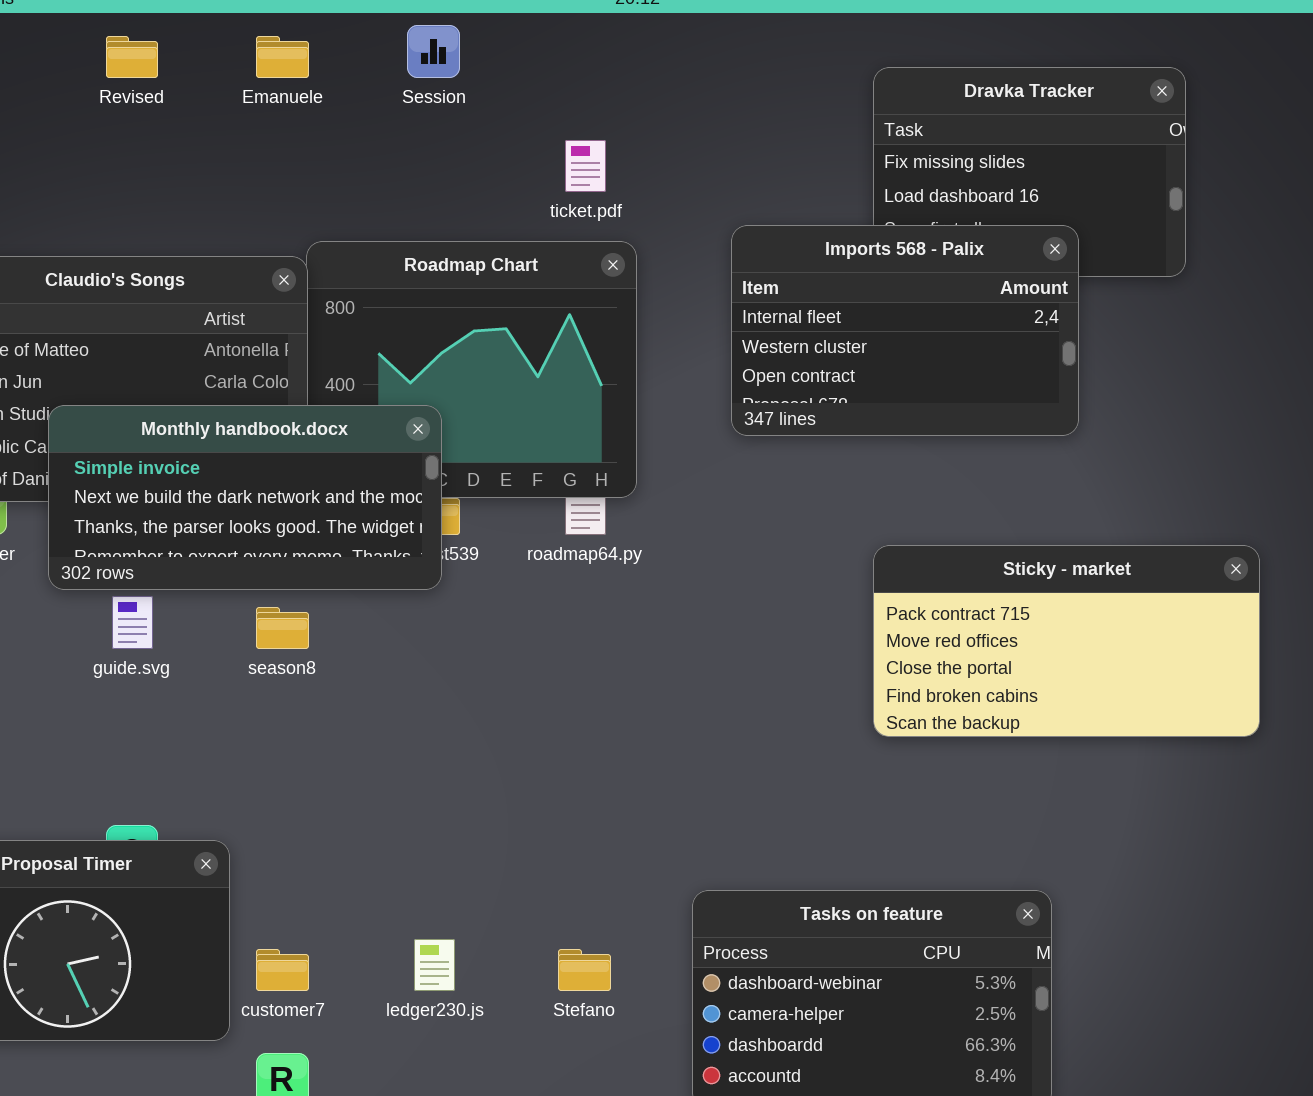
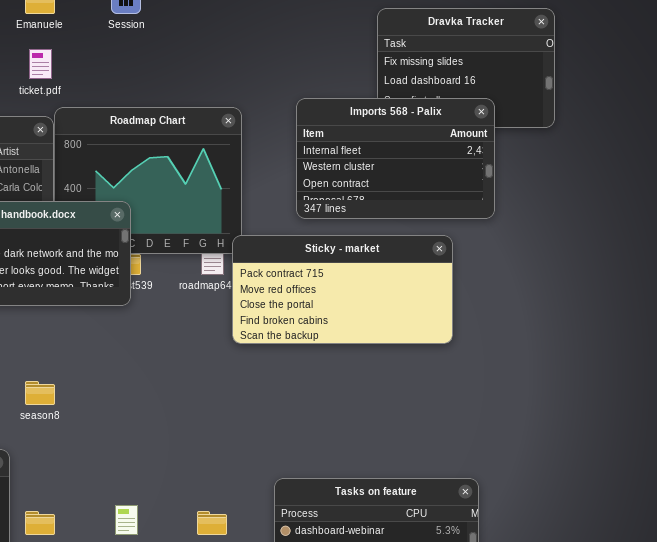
ticket.pdf: [565,140,606,192] -> [29,49,52,79], moved
Sticky - market: [873,545,1260,737] -> [232,235,453,344], moved
season8: [256,607,309,649] -> [25,381,55,405], moved

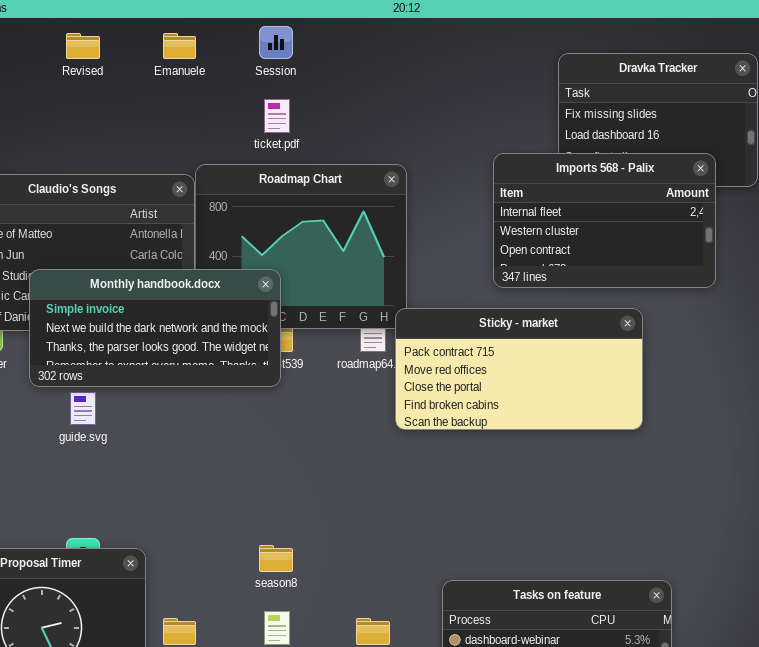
ticket.pdf: [29,49,52,79] -> [264,99,290,133], moved
Imports 568 - Palix: [296,98,495,219] -> [493,153,716,288], moved
season8: [25,381,55,405] -> [259,545,293,572], moved

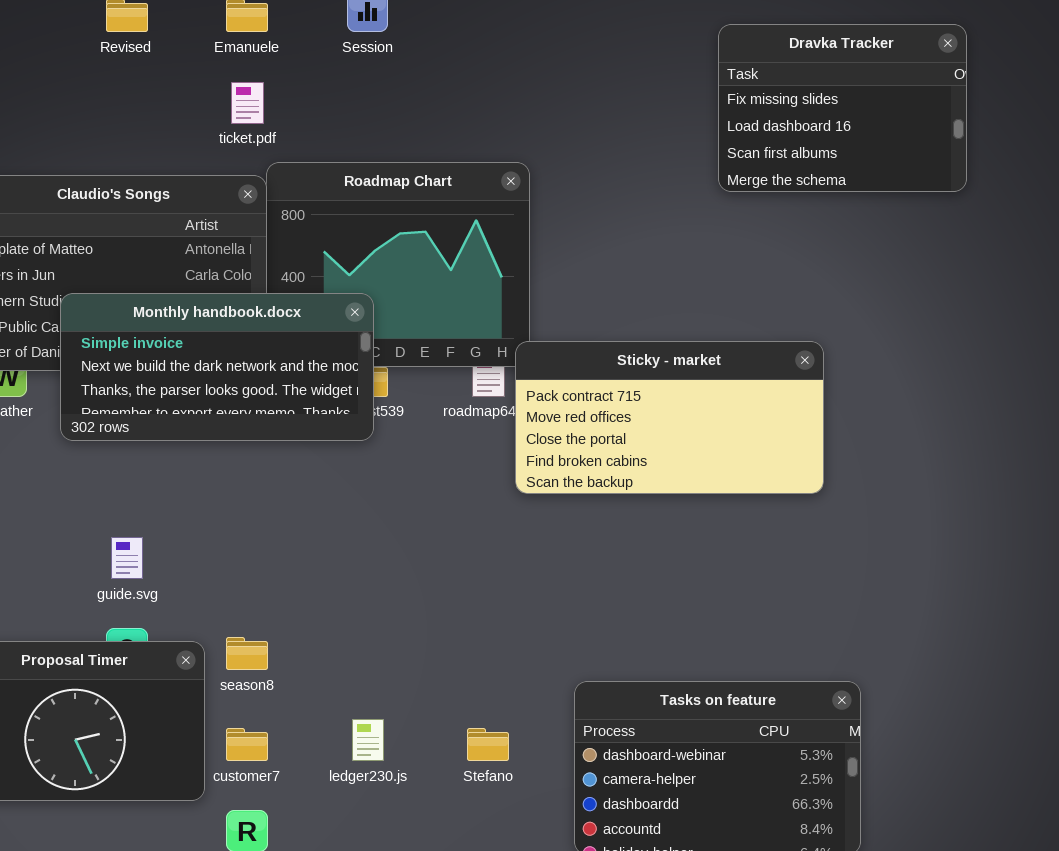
ticket.pdf: [264,99,290,133] -> [231,82,264,124], moved
Imports 568 - Palix: [493,153,716,288] -> none, closed
guide.svg: [70,392,96,425] -> [111,537,143,579], moved
season8: [259,545,293,572] -> [226,637,268,670], moved

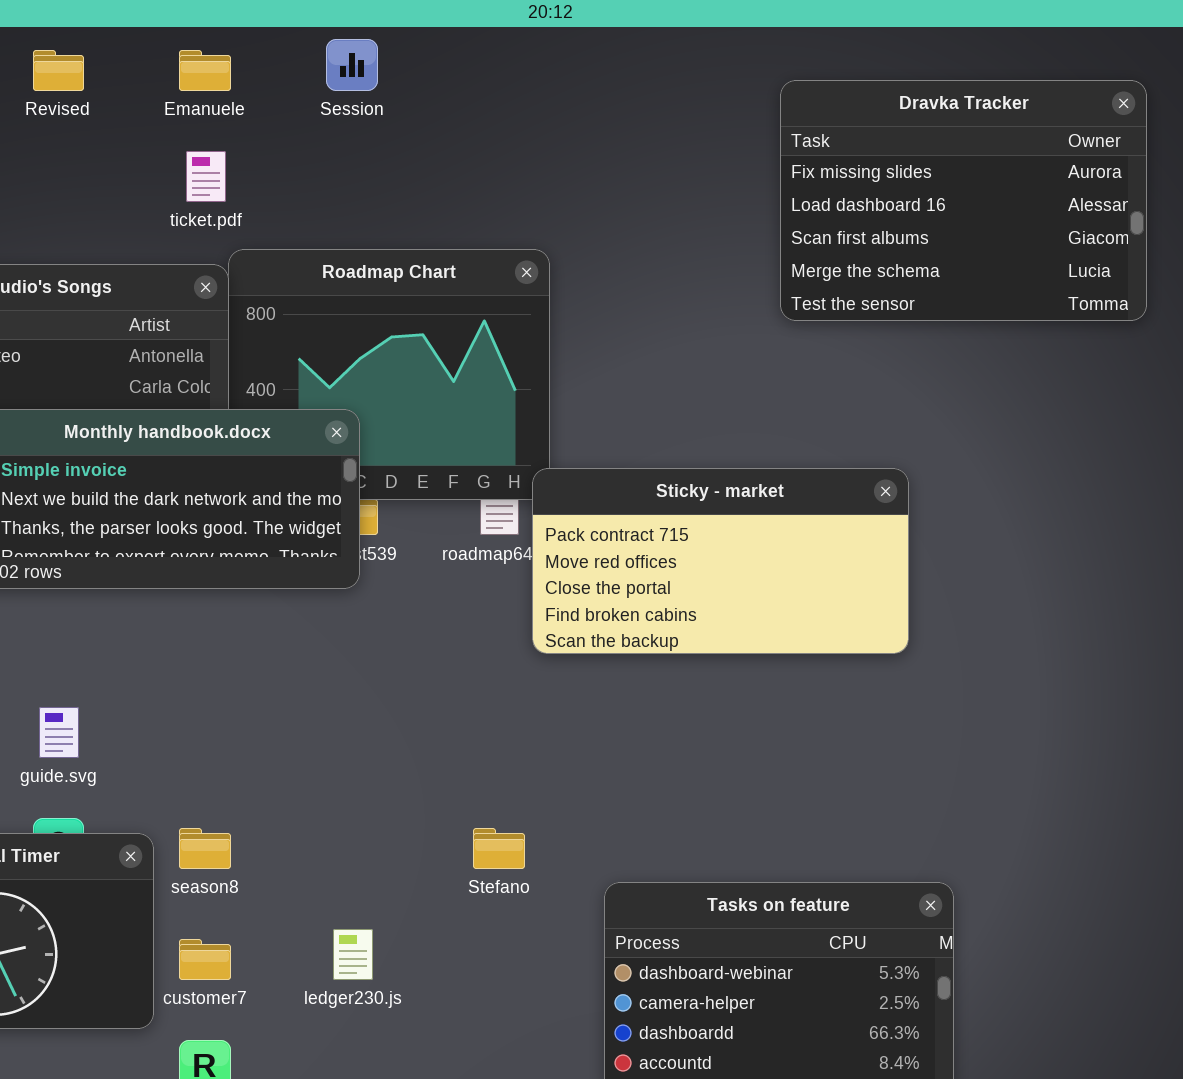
Dravka Tracker: [718,24,967,192] -> [780,80,1147,321], resized
Stefano: [467,728,509,761] -> [473,828,525,869], moved

